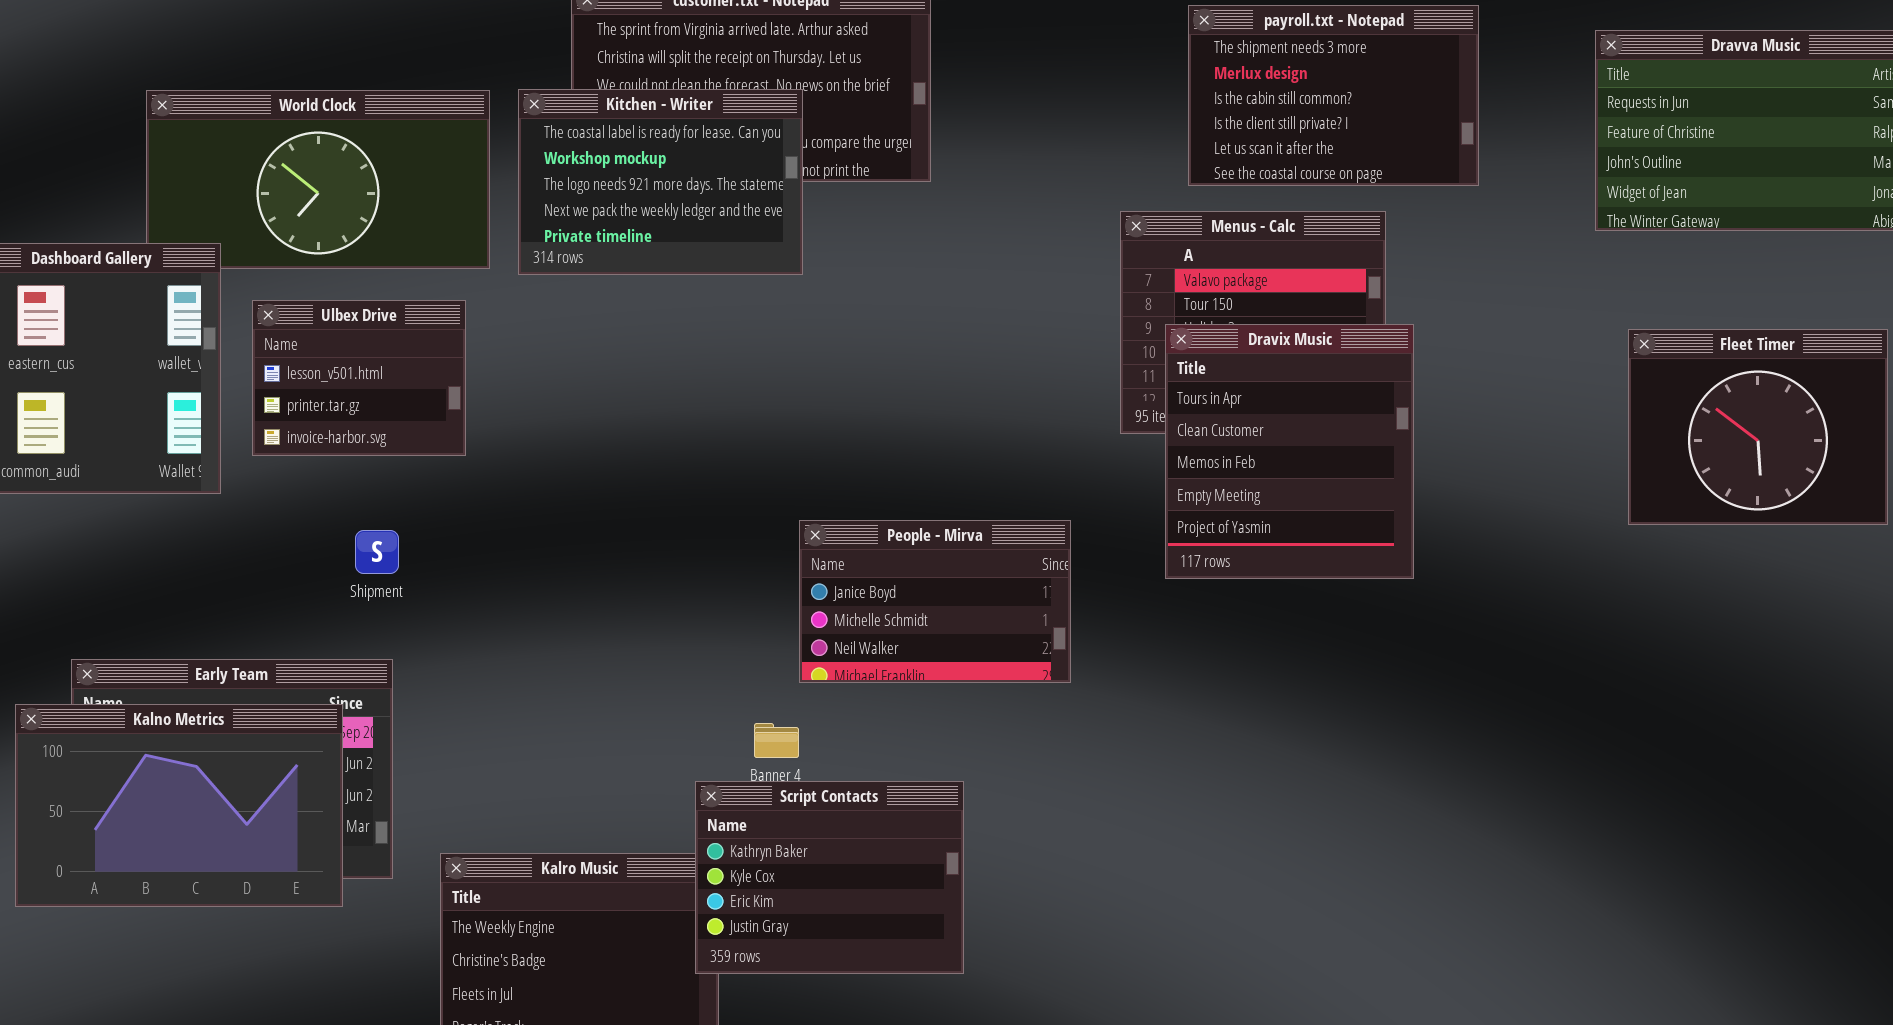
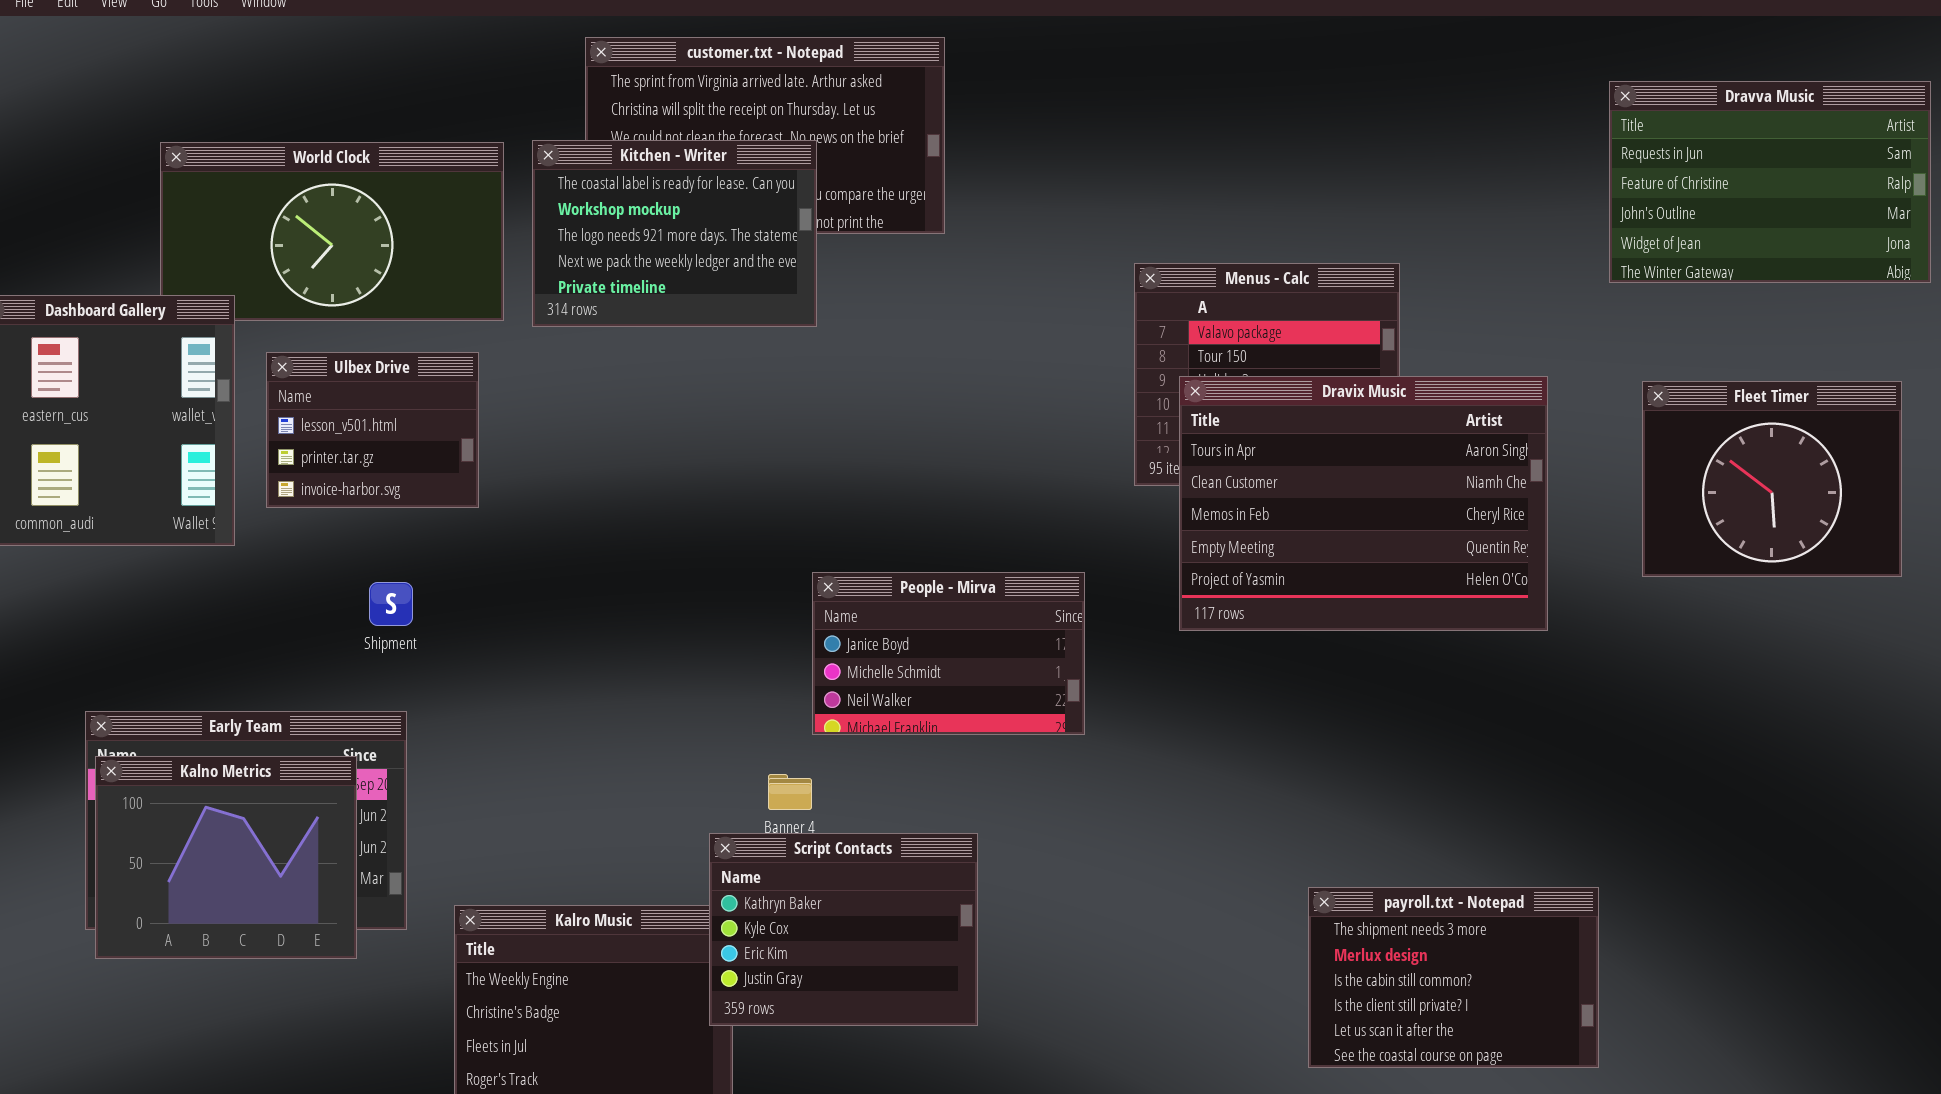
payroll.txt - Notepad: [1188,5,1479,186] -> [1308,887,1599,1068], moved
Dravix Music: [1165,324,1414,579] -> [1179,376,1548,631], resized
Kalno Metrics: [15,704,343,907] -> [95,756,357,959], resized

